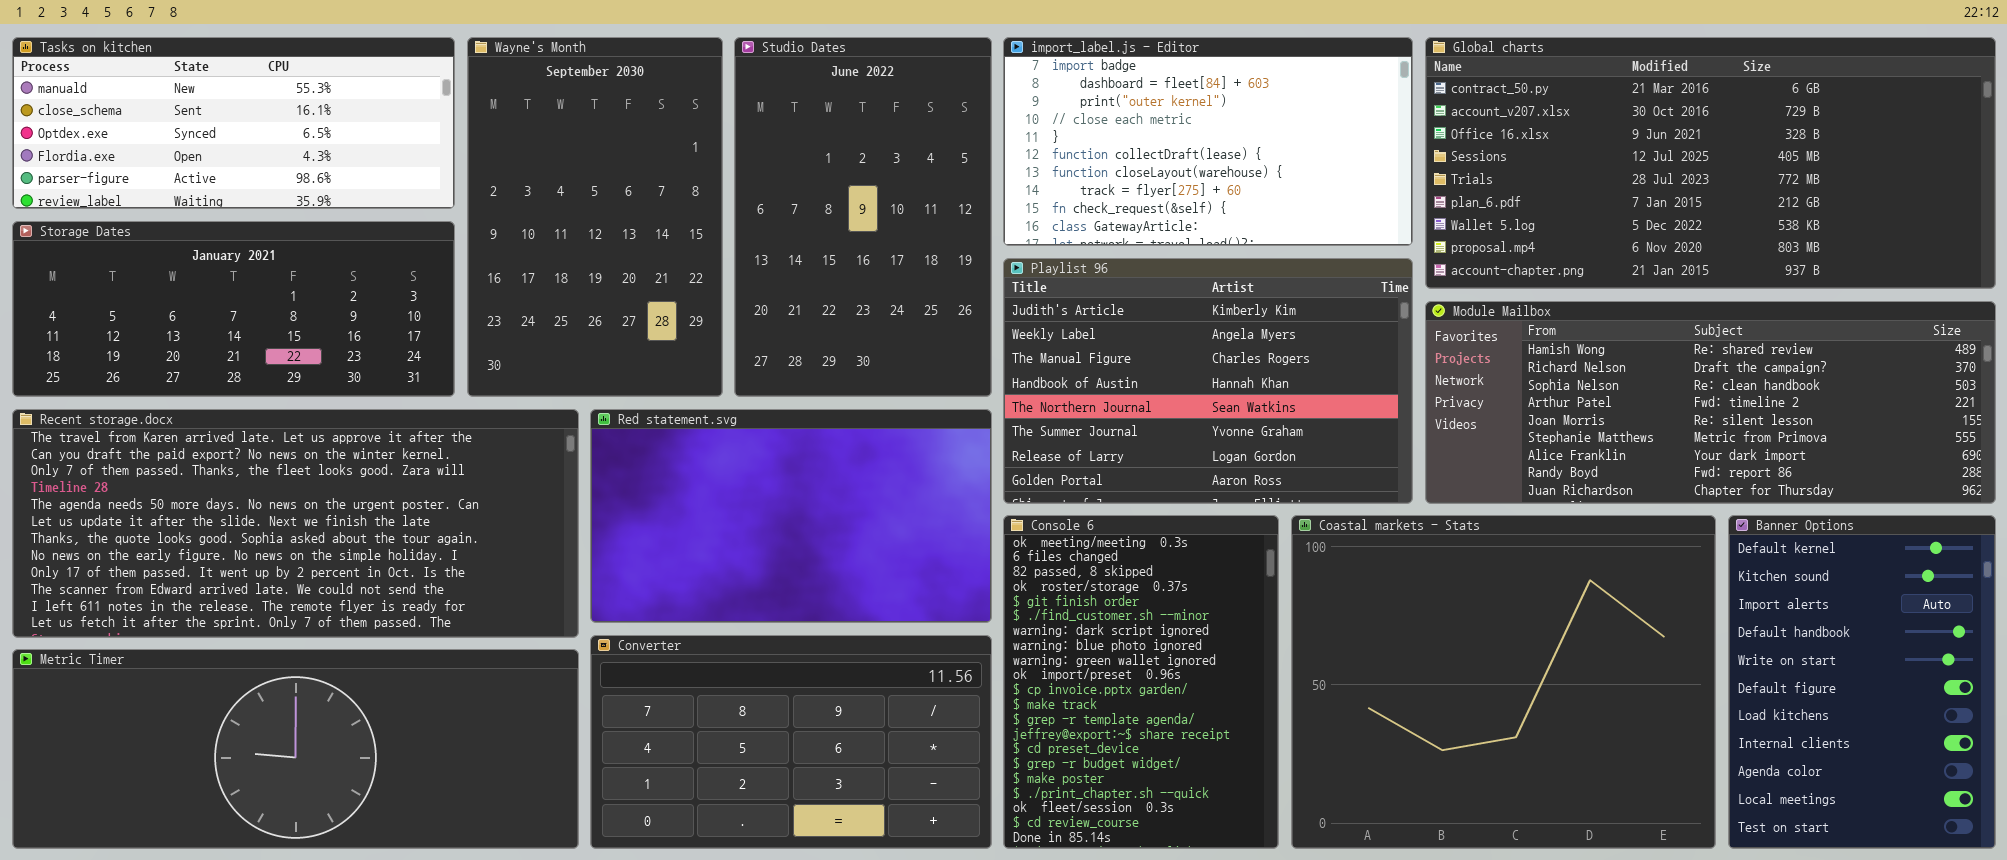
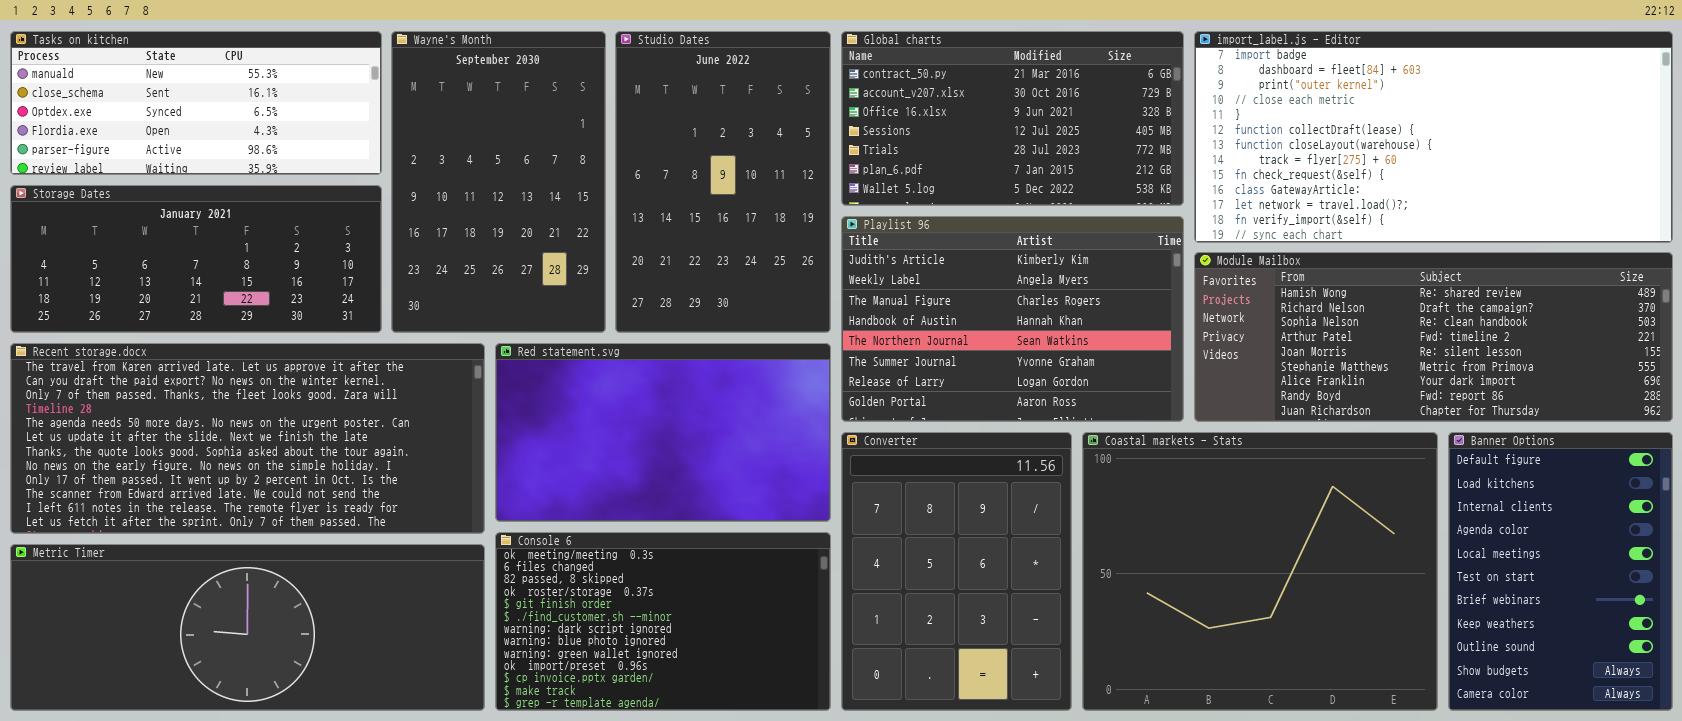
import_label.js - Editor: [1003,37,1413,246] -> [1194,31,1673,243], moved, resized
Global charts: [1425,37,1996,289] -> [841,31,1184,206], moved, resized
Console 6: [1003,515,1279,849] -> [495,532,831,711], moved, resized
Banner Options: [1728,515,1996,849] -> [1448,432,1673,711], scrolled down 5 rows
Converter: [590,635,992,849] -> [841,432,1072,711], moved, resized

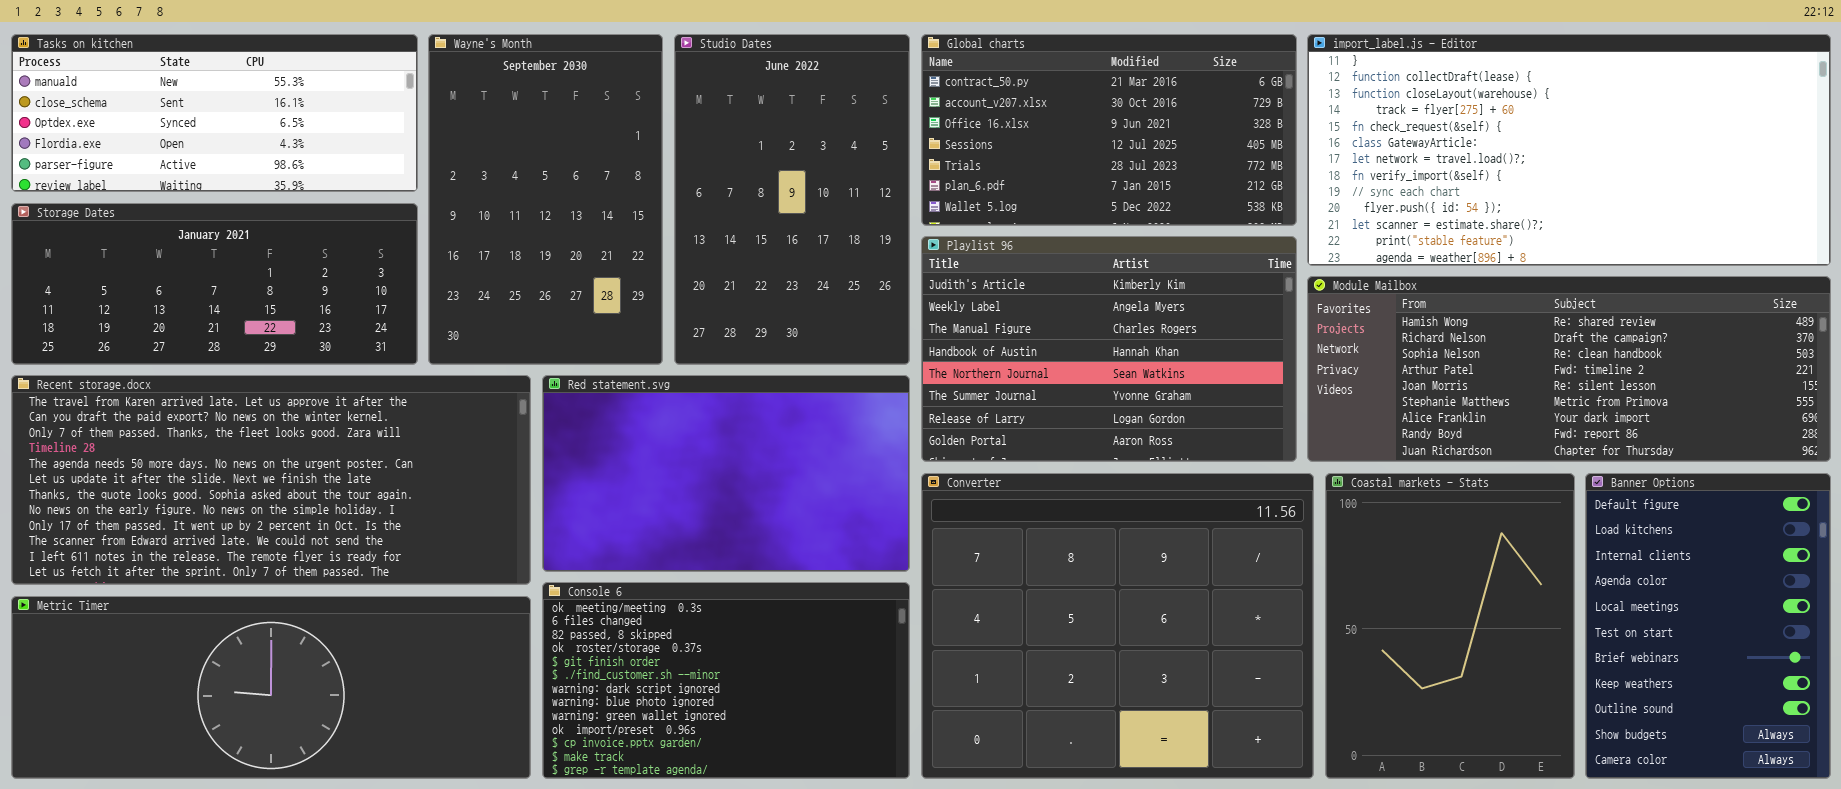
import_label.js - Editor: [1194,31,1673,243] -> [1307,34,1831,266], scrolled down 4 rows
Converter: [841,432,1072,711] -> [921,473,1314,779], resized
Coastal markets - Stats: [1082,432,1438,711] -> [1325,473,1575,779], resized

